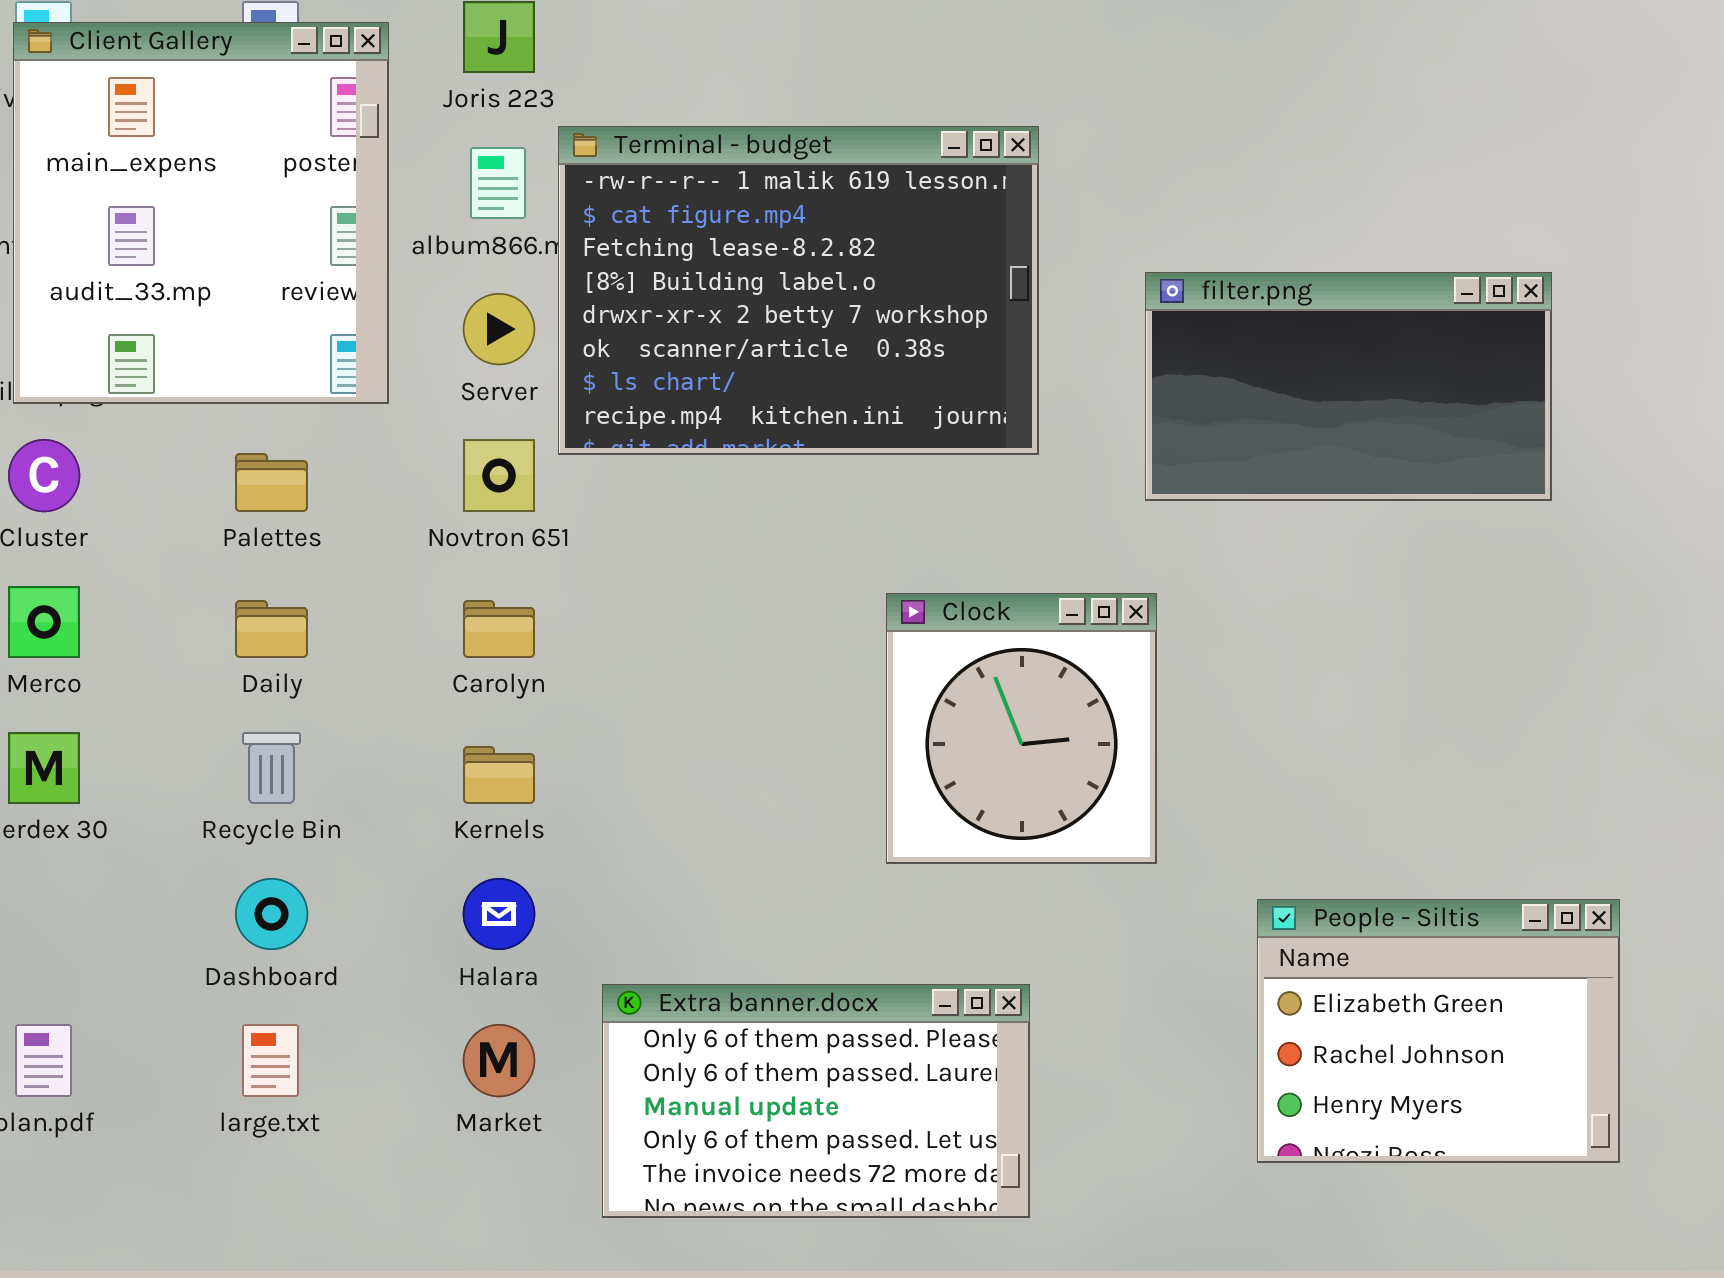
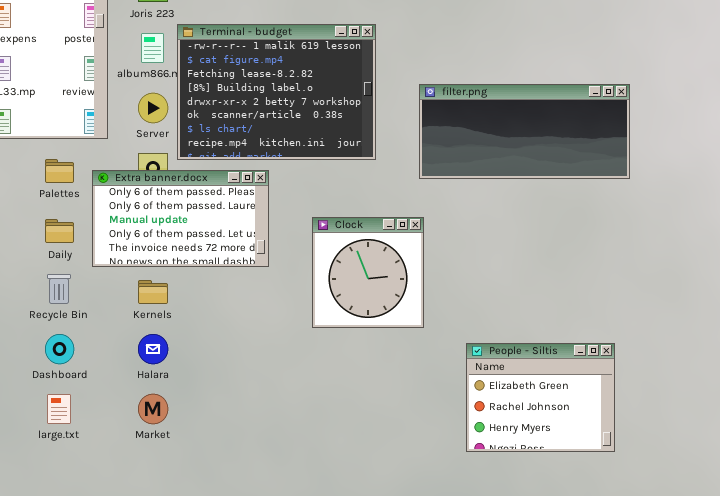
filter.png: [1145,272,1552,501] -> [419,84,630,179], resized
Extra banner.docx: [602,984,1030,1218] -> [92,170,269,267], moved

